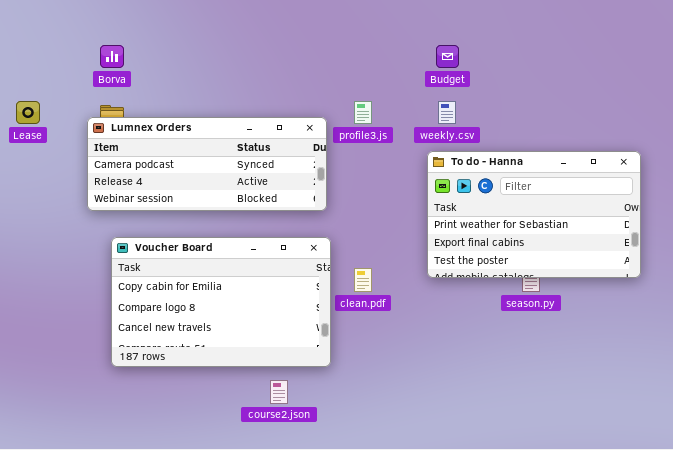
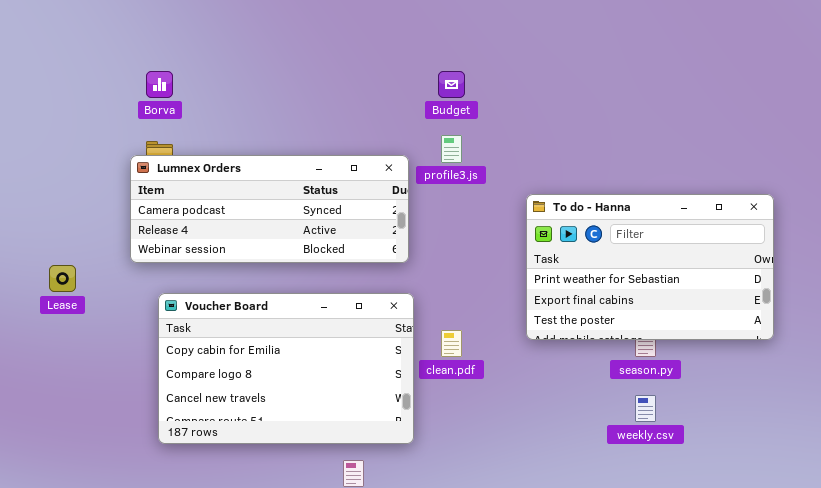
Budget: [436,45,459,68] -> [438,71,465,98], moved
Lease: [16,101,40,124] -> [49,265,76,292], moved
weekly.csv: [438,101,456,124] -> [635,395,656,422], moved

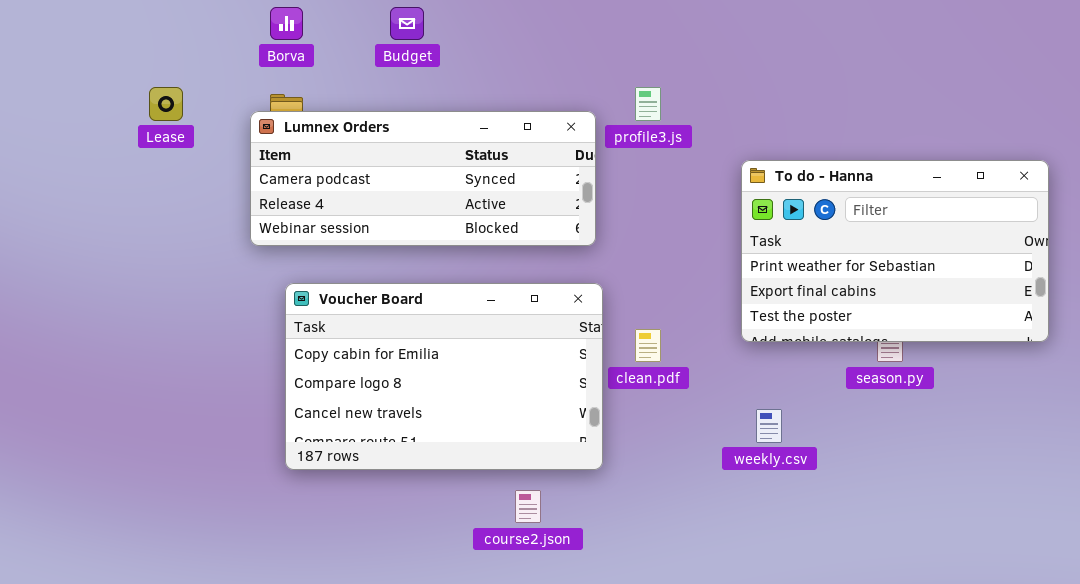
Budget: [438,71,465,98] -> [390,7,424,40], moved
Lease: [49,265,76,292] -> [149,87,183,121], moved
weekly.csv: [635,395,656,422] -> [756,409,782,443], moved

